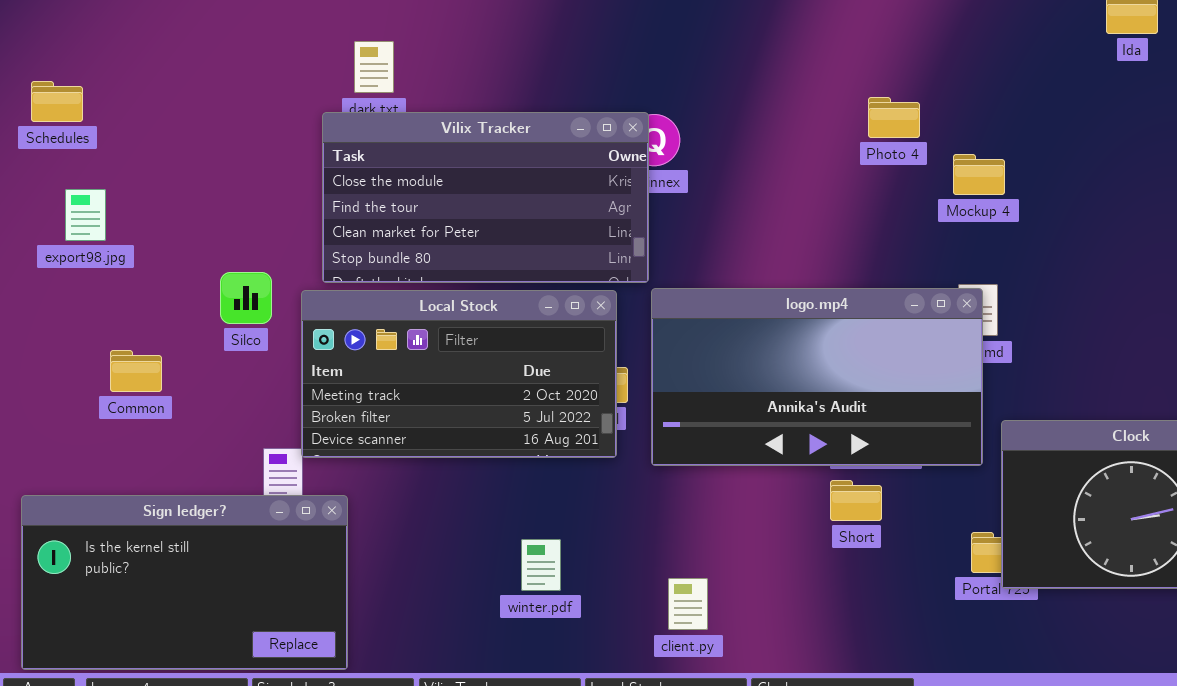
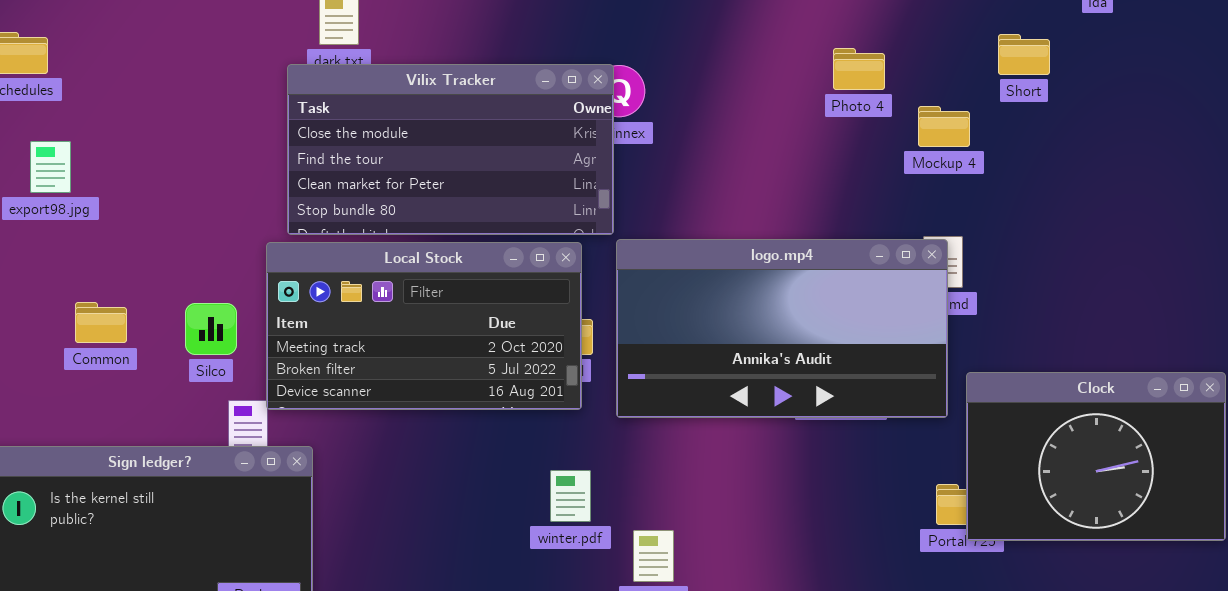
Silco: [220,272,272,324] -> [185,303,237,355], moved
Short: [830,480,882,521] -> [998,34,1050,75], moved
winter.pdf: [521,539,561,591] -> [550,470,591,522], moved

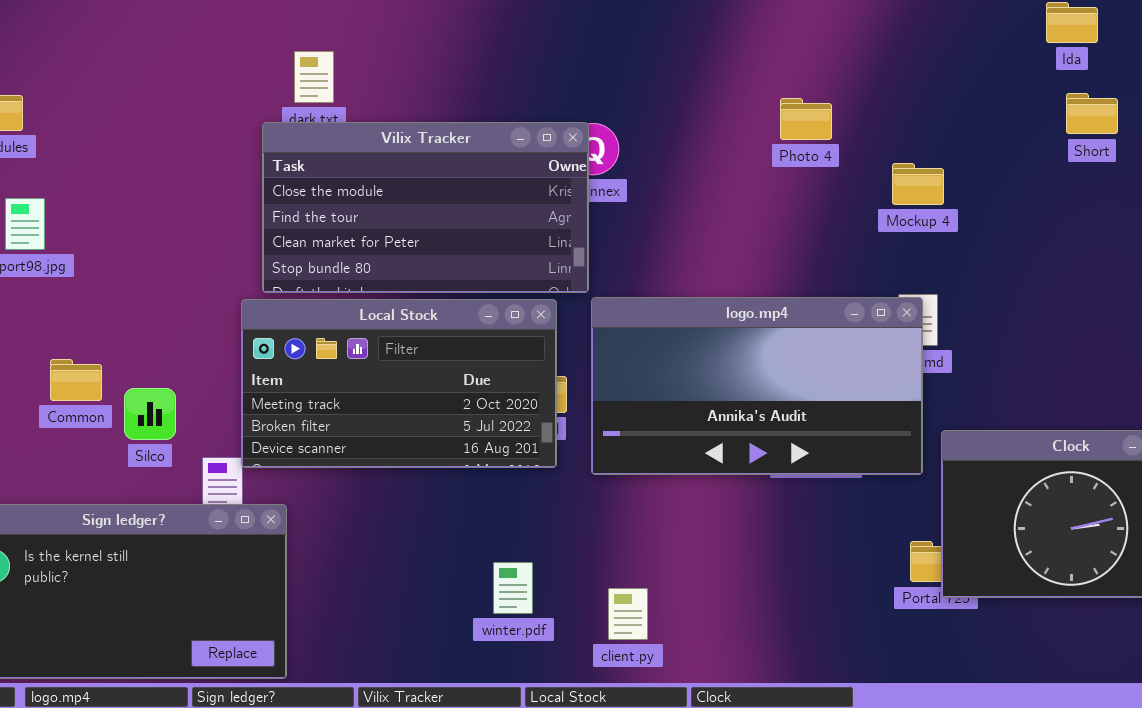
Short: [998,34,1050,75] -> [1066,93,1118,134], moved
Photo 4: [833,48,885,90] -> [780,98,832,140], moved
Silco: [185,303,237,355] -> [124,388,176,440], moved
winter.pdf: [550,470,591,522] -> [493,562,533,614], moved

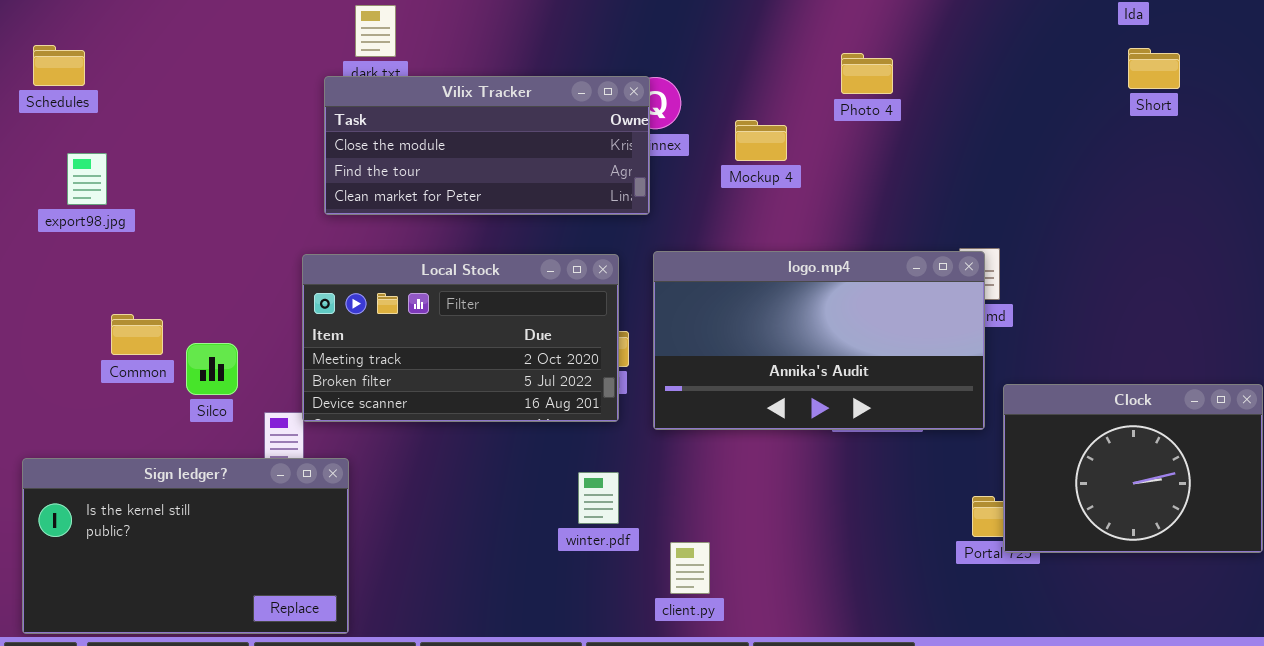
Vilix Tracker: [262,122,589,293] -> [324,76,650,215], resized
Mockup 4: [892,163,944,205] -> [735,120,787,161], moved
winter.pdf: [493,562,533,614] -> [578,472,619,524], moved

